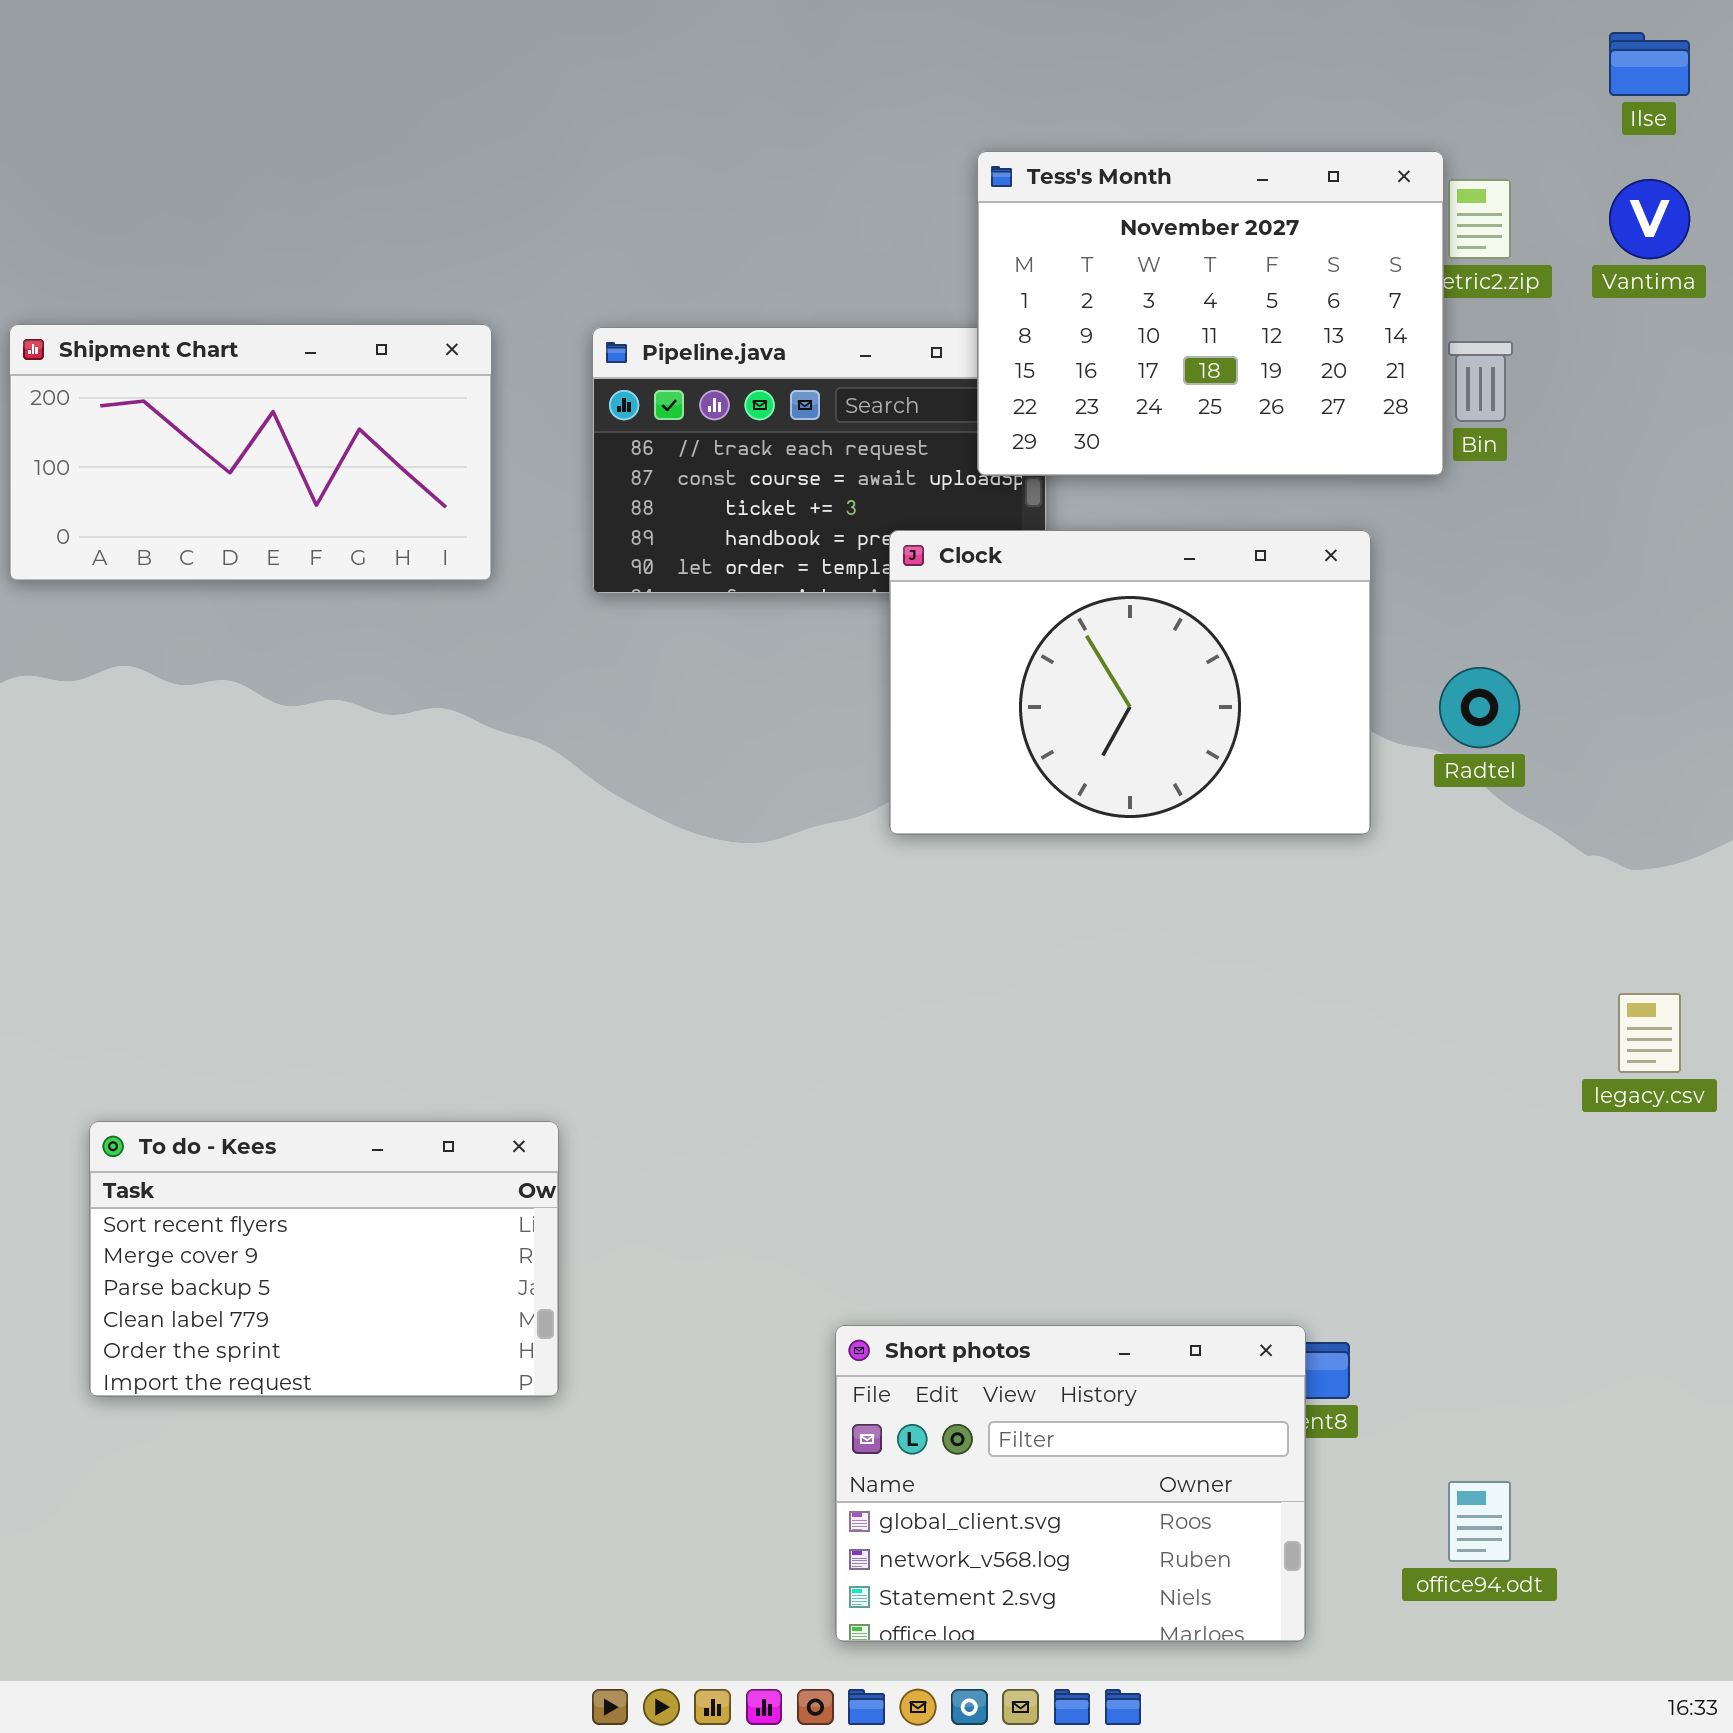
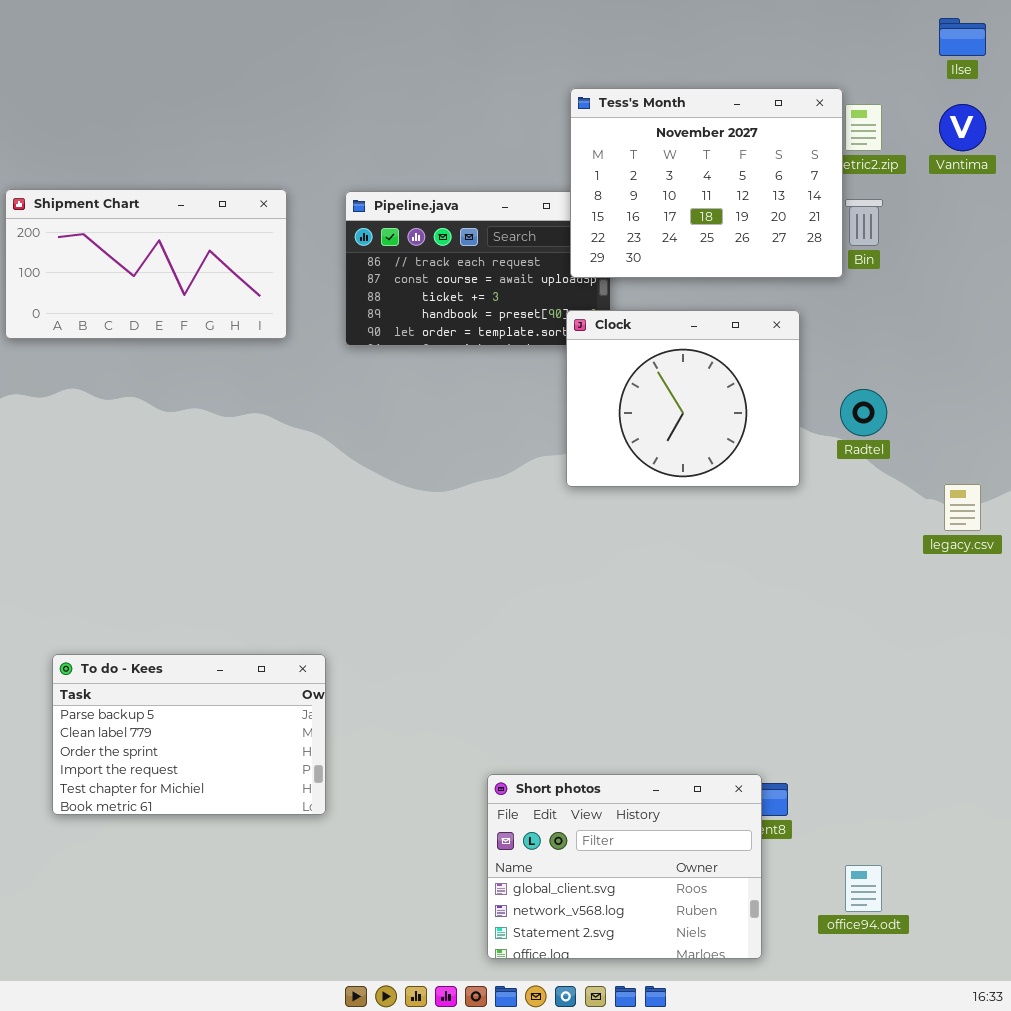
Clock: [889,530,1371,835] -> [566,310,800,487], resized
legacy.csv: [1618,993,1681,1073] -> [944,484,981,531], moved
To do - Kees: [89,1121,559,1397] -> [52,654,326,815], scrolled down 2 rows

